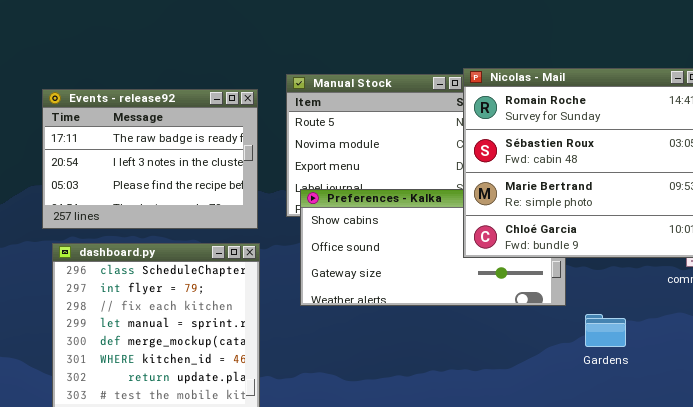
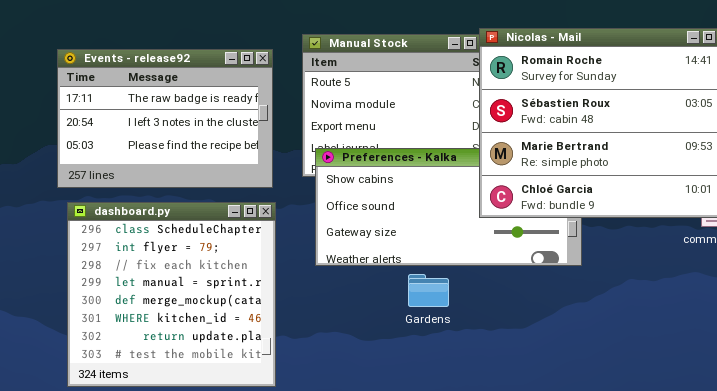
Gardens: [585,314,626,347] -> [408,274,449,307], moved

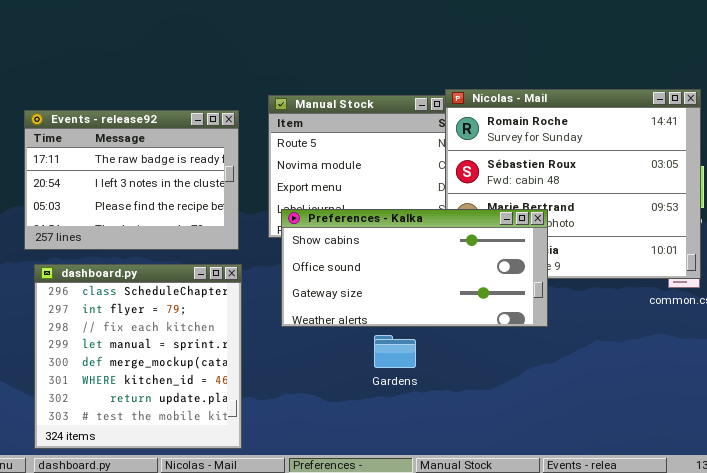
Preferences - Kalka: [315,148,582,266] -> [281,209,548,327], raised

